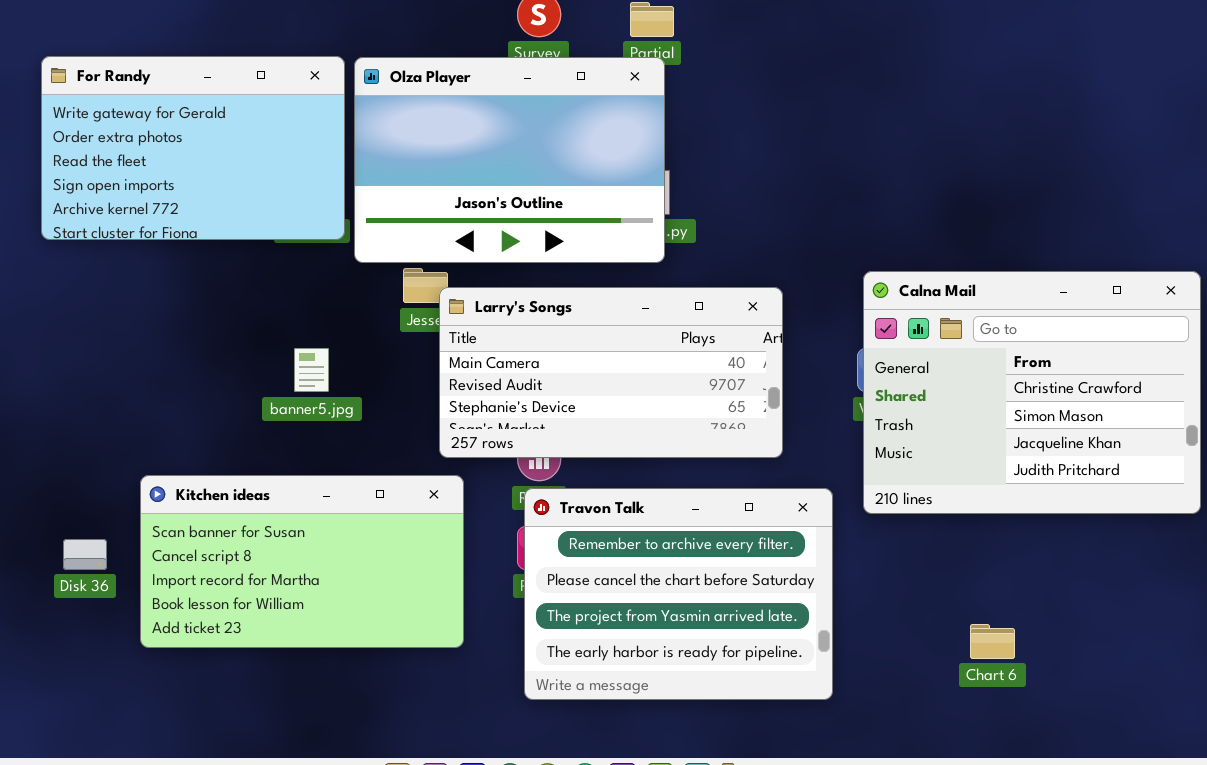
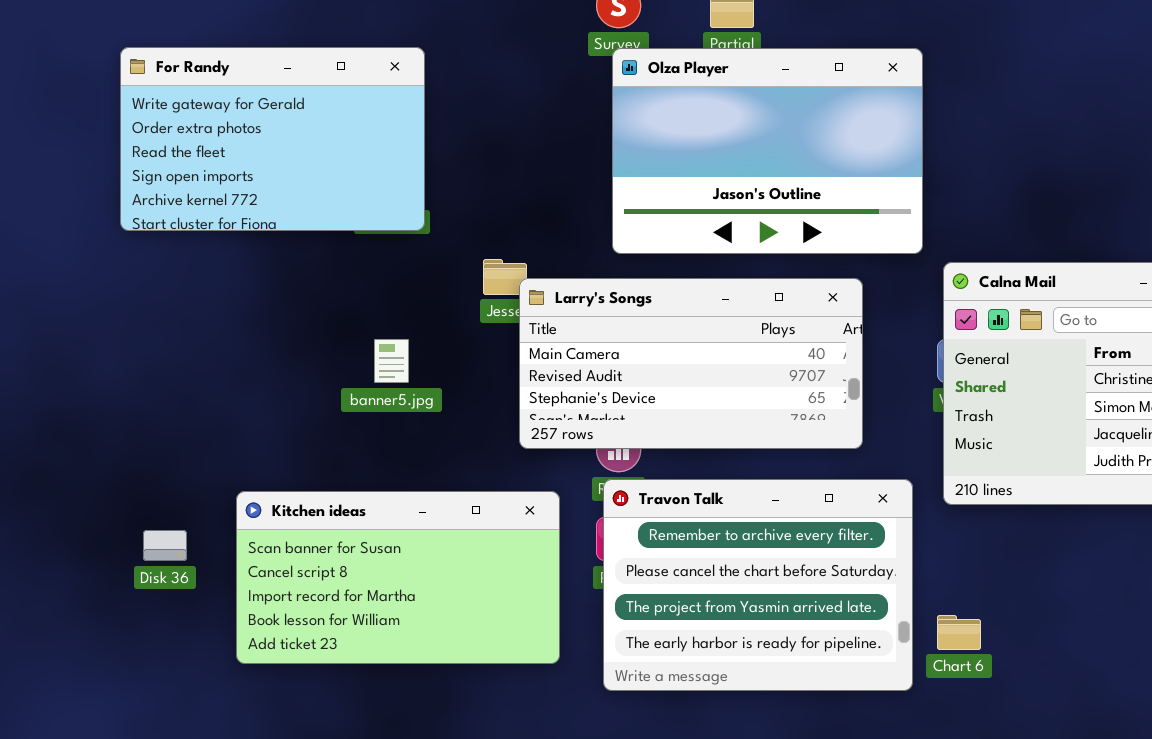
Olza Player: [354,57,665,263] -> [612,48,923,254], moved
Kitchen ideas: [140,475,464,648] -> [236,491,560,664], moved
Chart 6: [970,624,1015,659] -> [937,615,981,650], moved

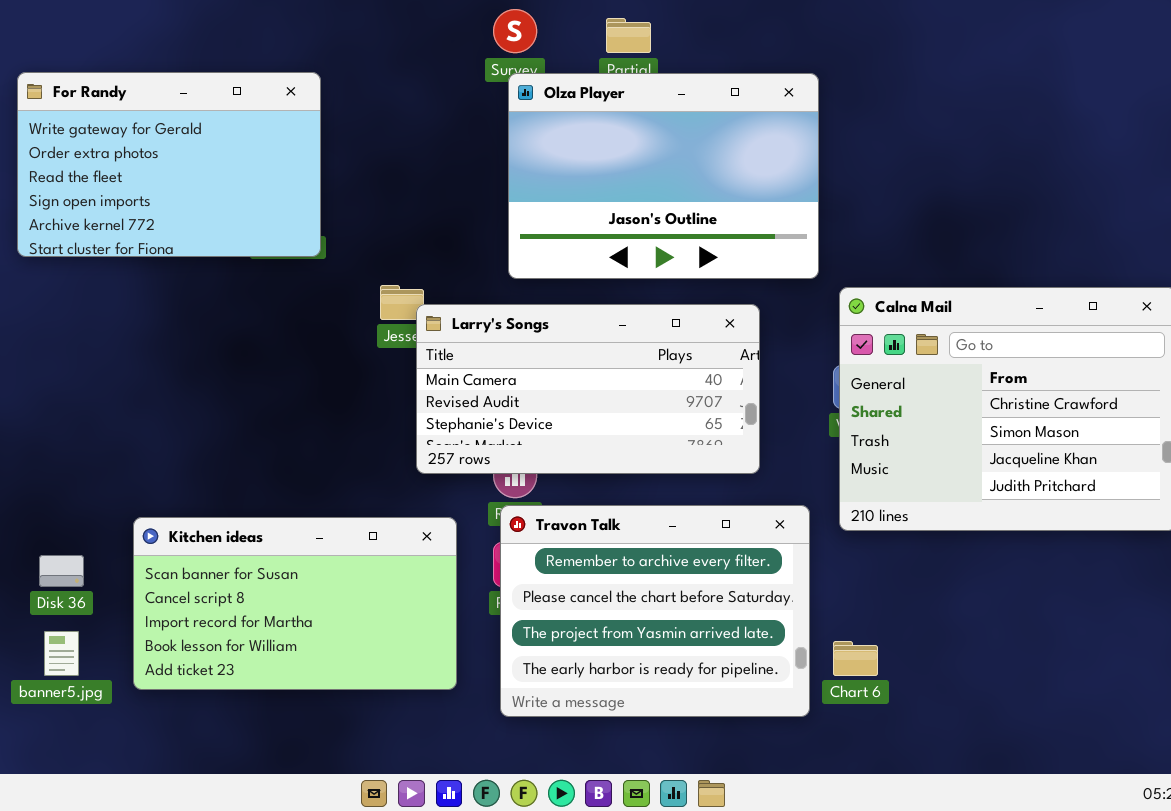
banner5.jpg: [374,339,409,383] -> [44,631,79,676], moved

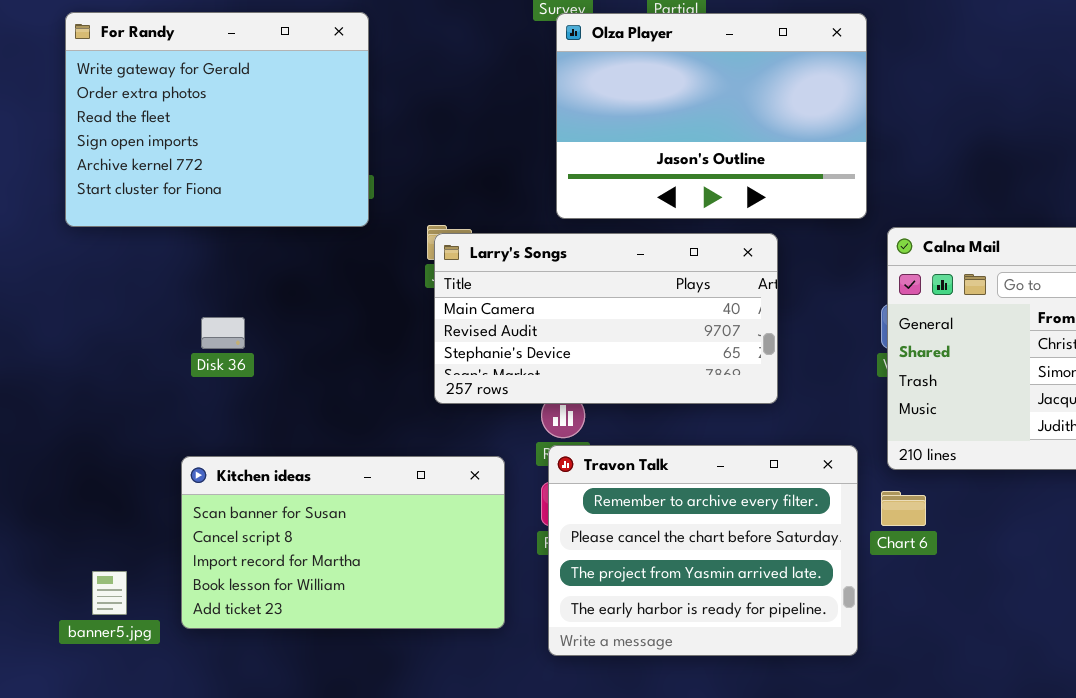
For Randy: [17,72,321,257] -> [65,12,369,227], resized
Larry's Songs: [416,304,760,474] -> [434,233,778,404], moved
Disk 36: [39,555,84,587] -> [201,317,245,349], moved
Chart 6: [833,641,878,676] -> [881,491,926,526], moved

